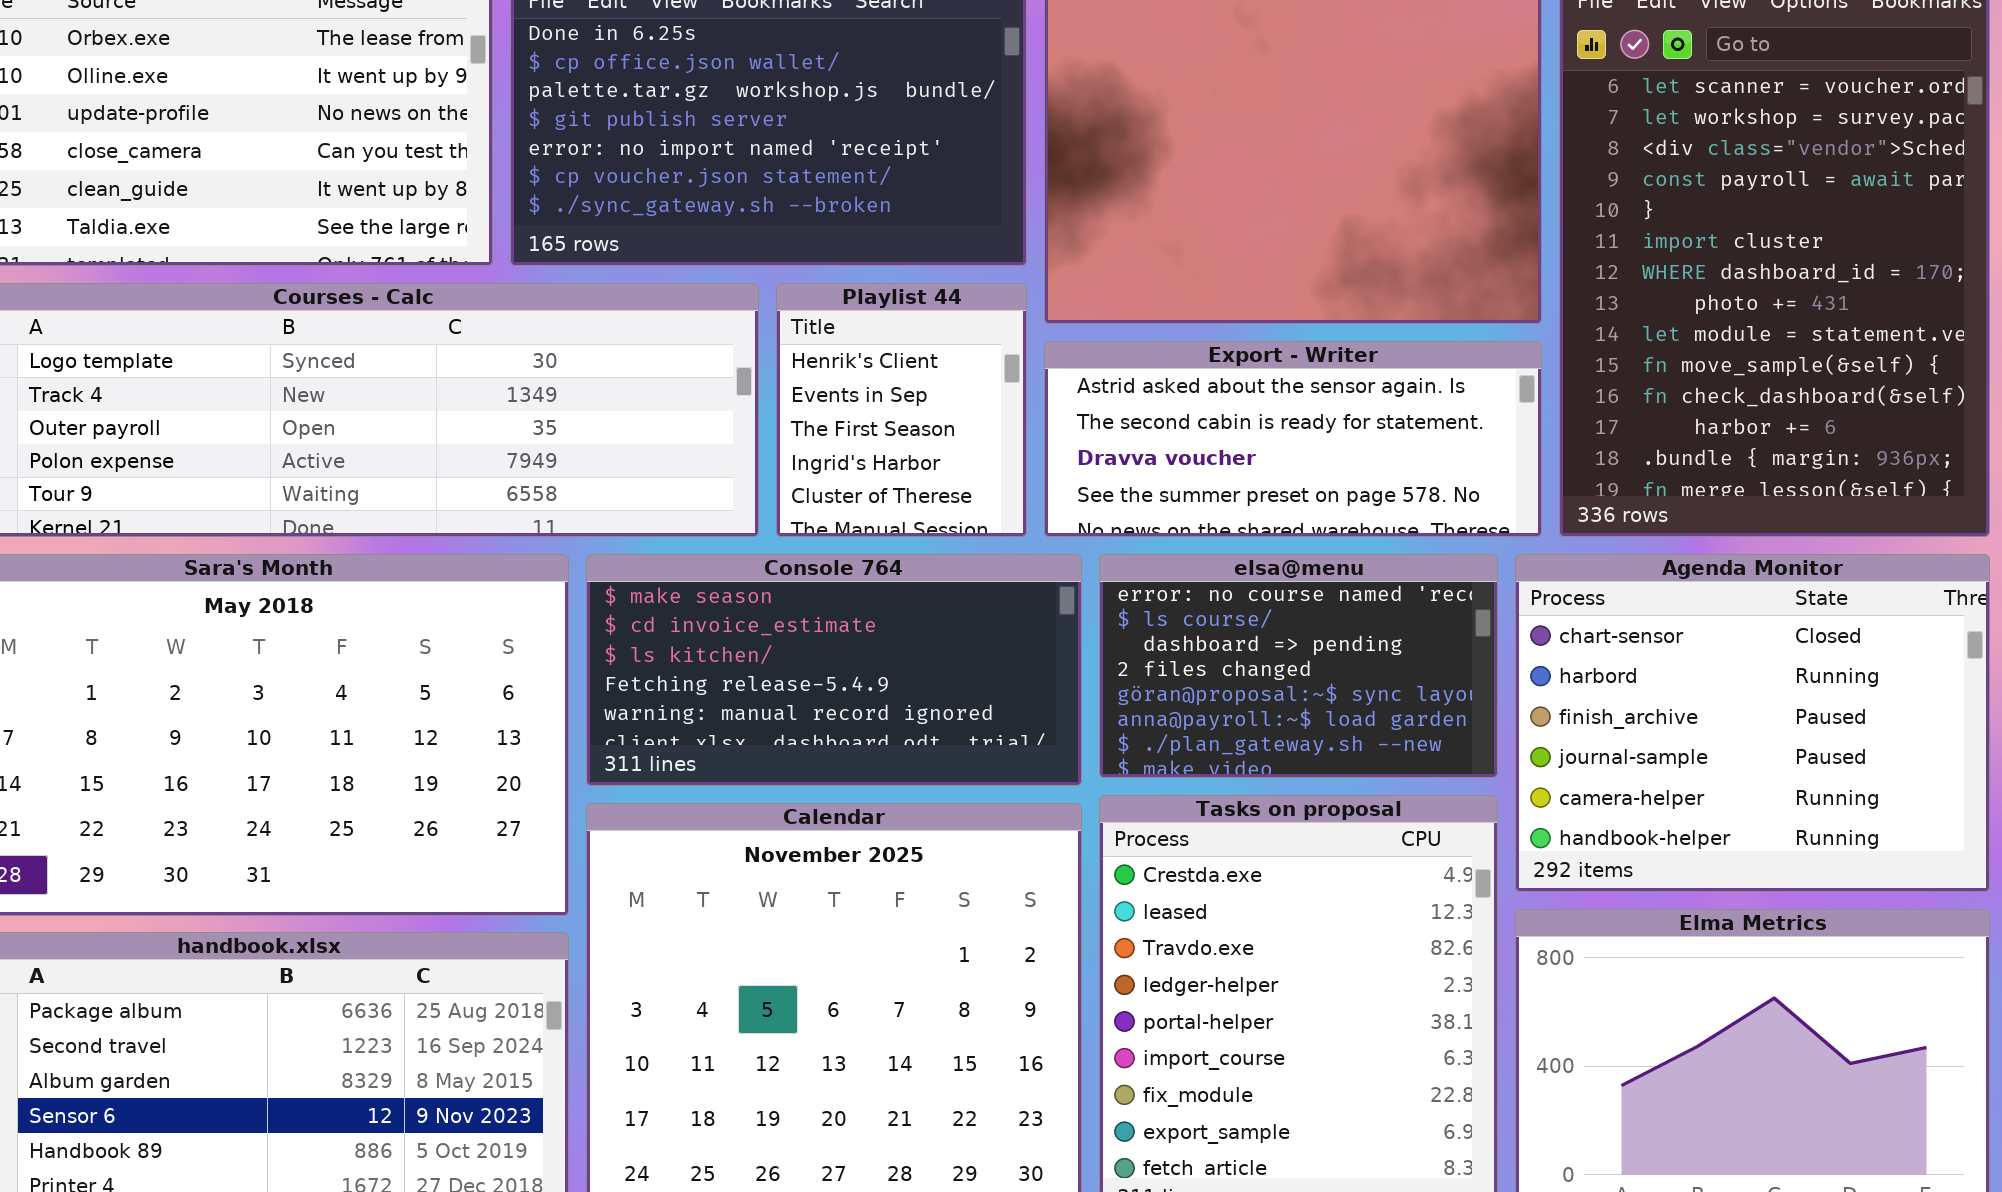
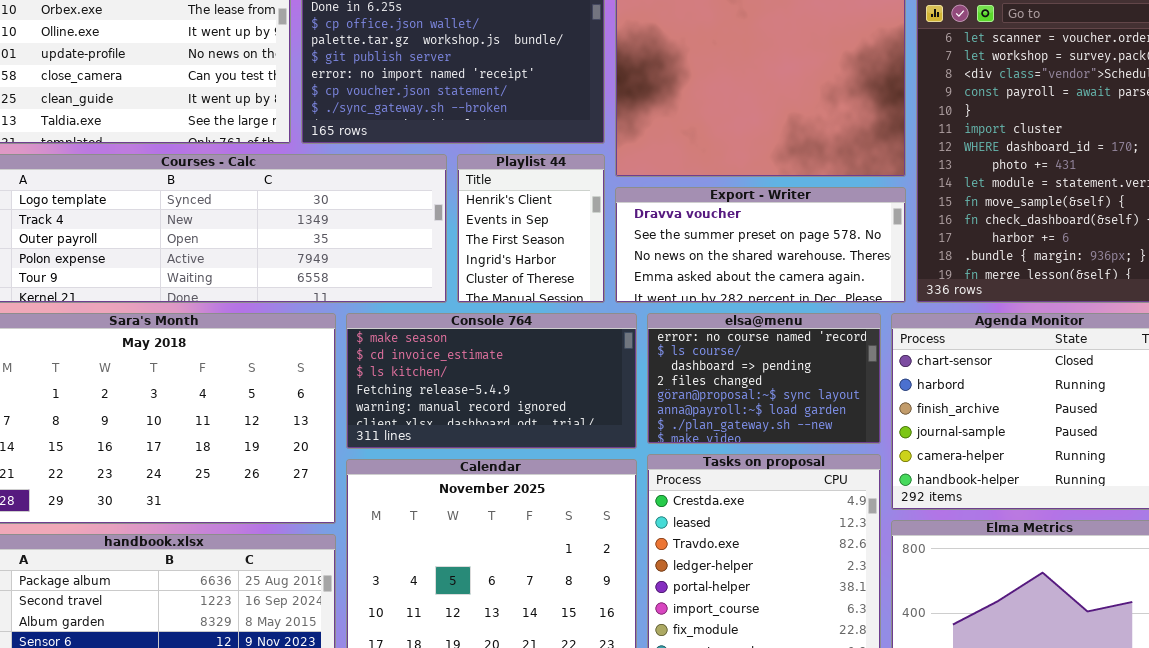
Export - Writer: [1044,341,1542,537] -> [615,187,906,303], scrolled down 2 rows

